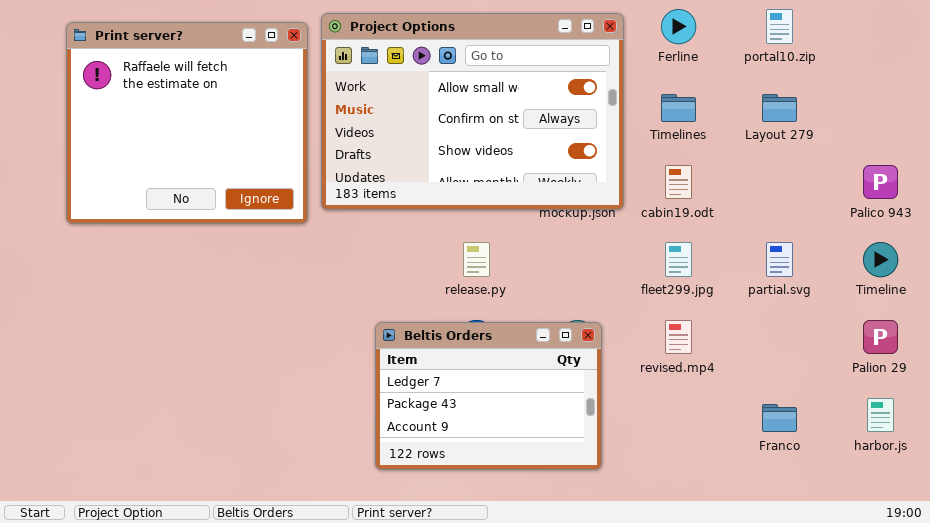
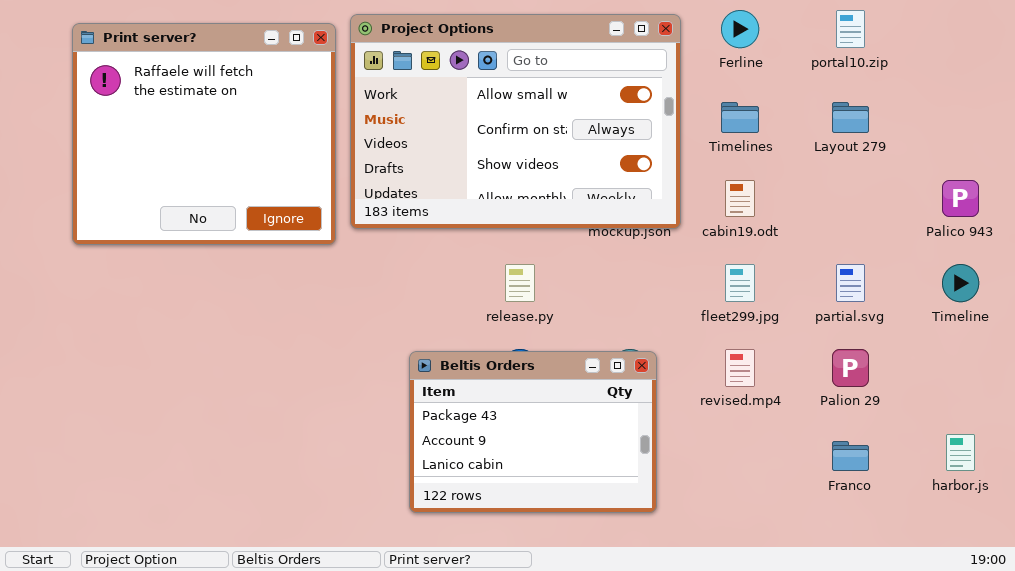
Palion 29: [863,320,898,354] -> [832,349,869,387], moved
Beltis Orders: [375,322,602,470] -> [409,351,657,513], scrolled down 1 row

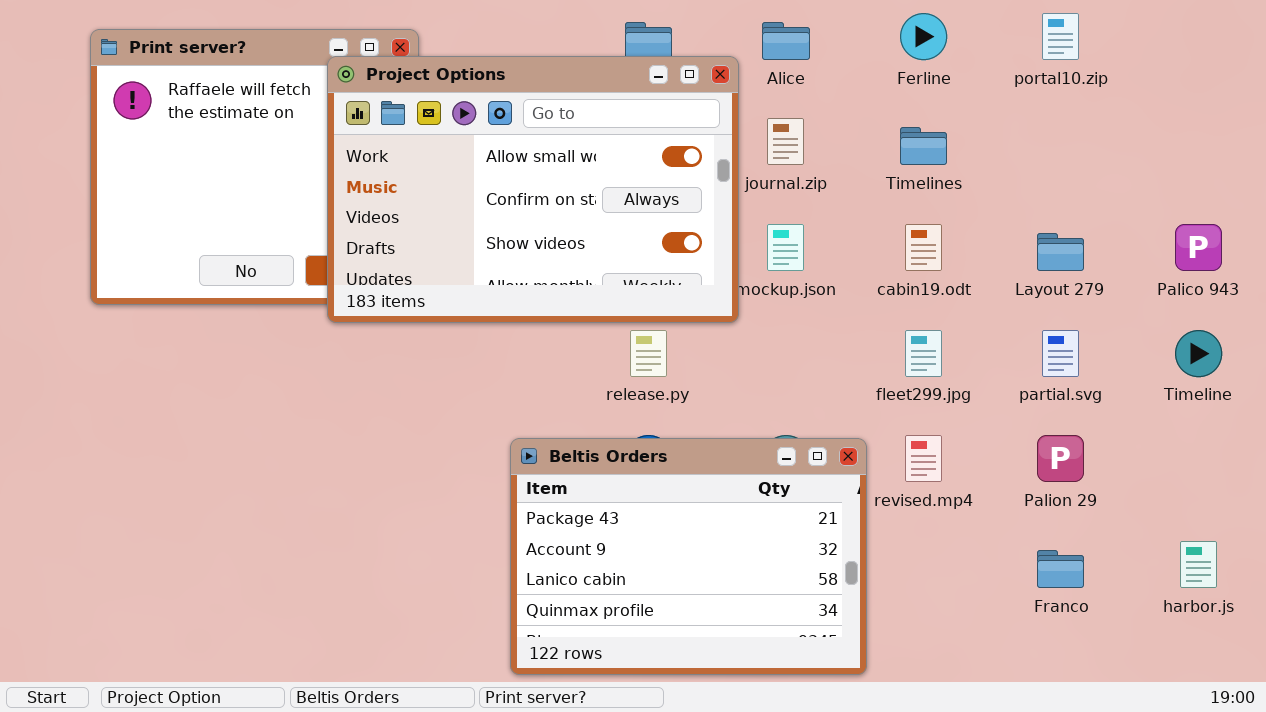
Project Options: [350,14,681,229] -> [327,56,739,323], moved
Layout 279: [832,102,869,133] -> [1037,233,1084,271], moved
Beltis Orders: [409,351,657,513] -> [510,438,867,675], resized

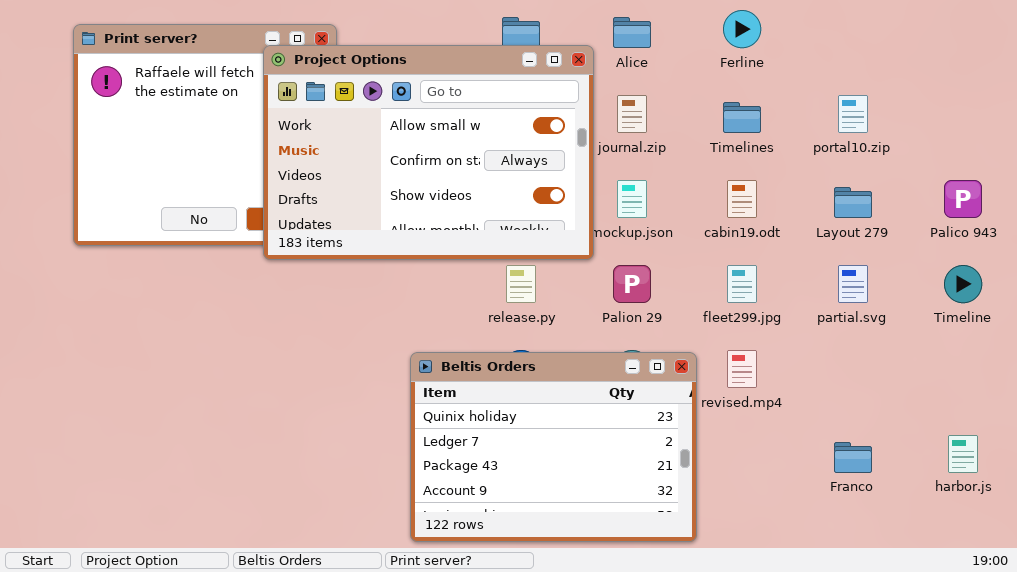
portal10.zip: [1042,13,1079,60] -> [838,95,868,133], moved
Palion 29: [1037,435,1084,482] -> [613,265,651,303], moved
Beltis Orders: [510,438,867,675] -> [410,352,697,542], scrolled up 2 rows

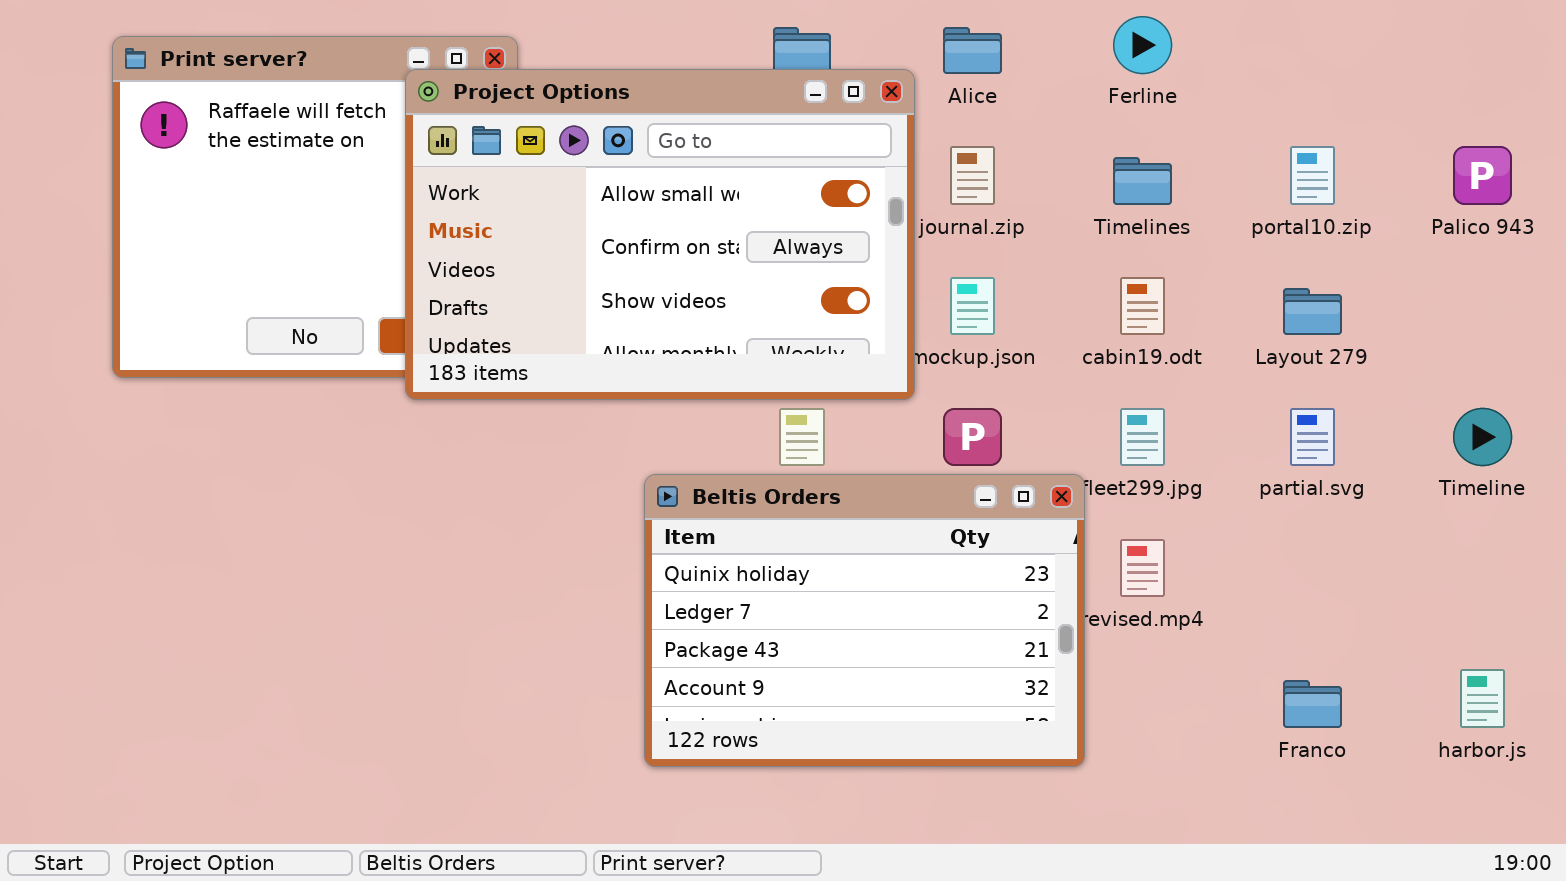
Palico 943: [944,180,982,218] -> [1453,146,1512,205], moved
Beltis Orders: [410,352,697,542] -> [644,474,1085,767], moved

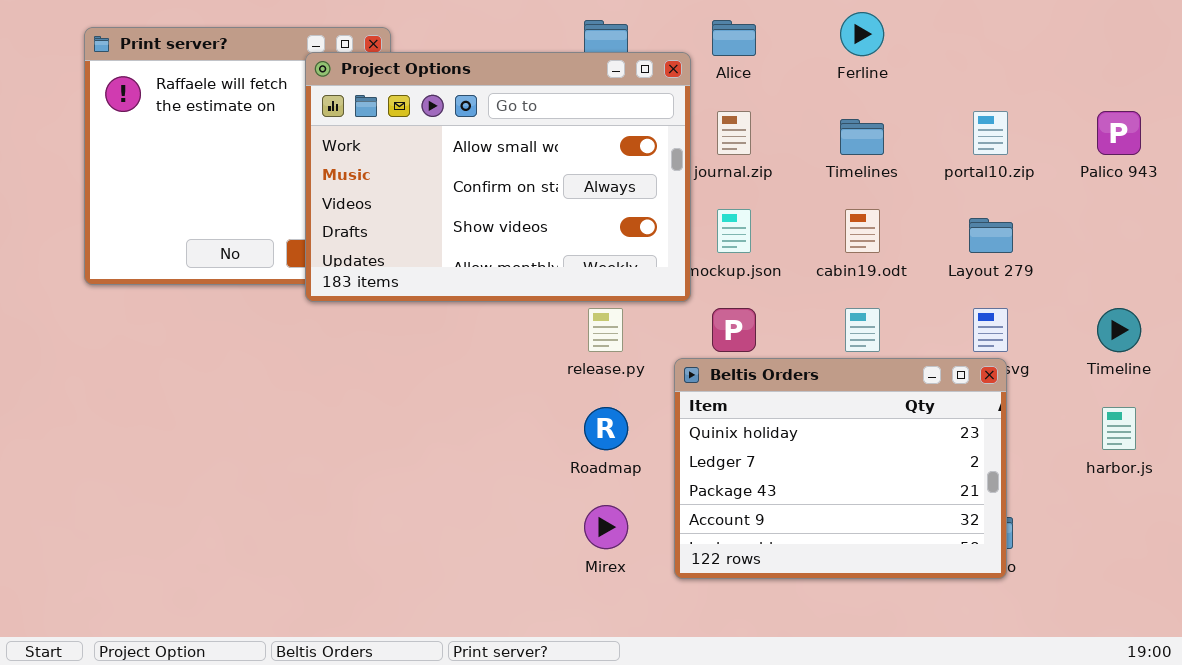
Beltis Orders: [644,474,1085,767] -> [674,358,1007,579], moved
harbor.js: [1460,669,1505,728] -> [1102,407,1136,450], moved

